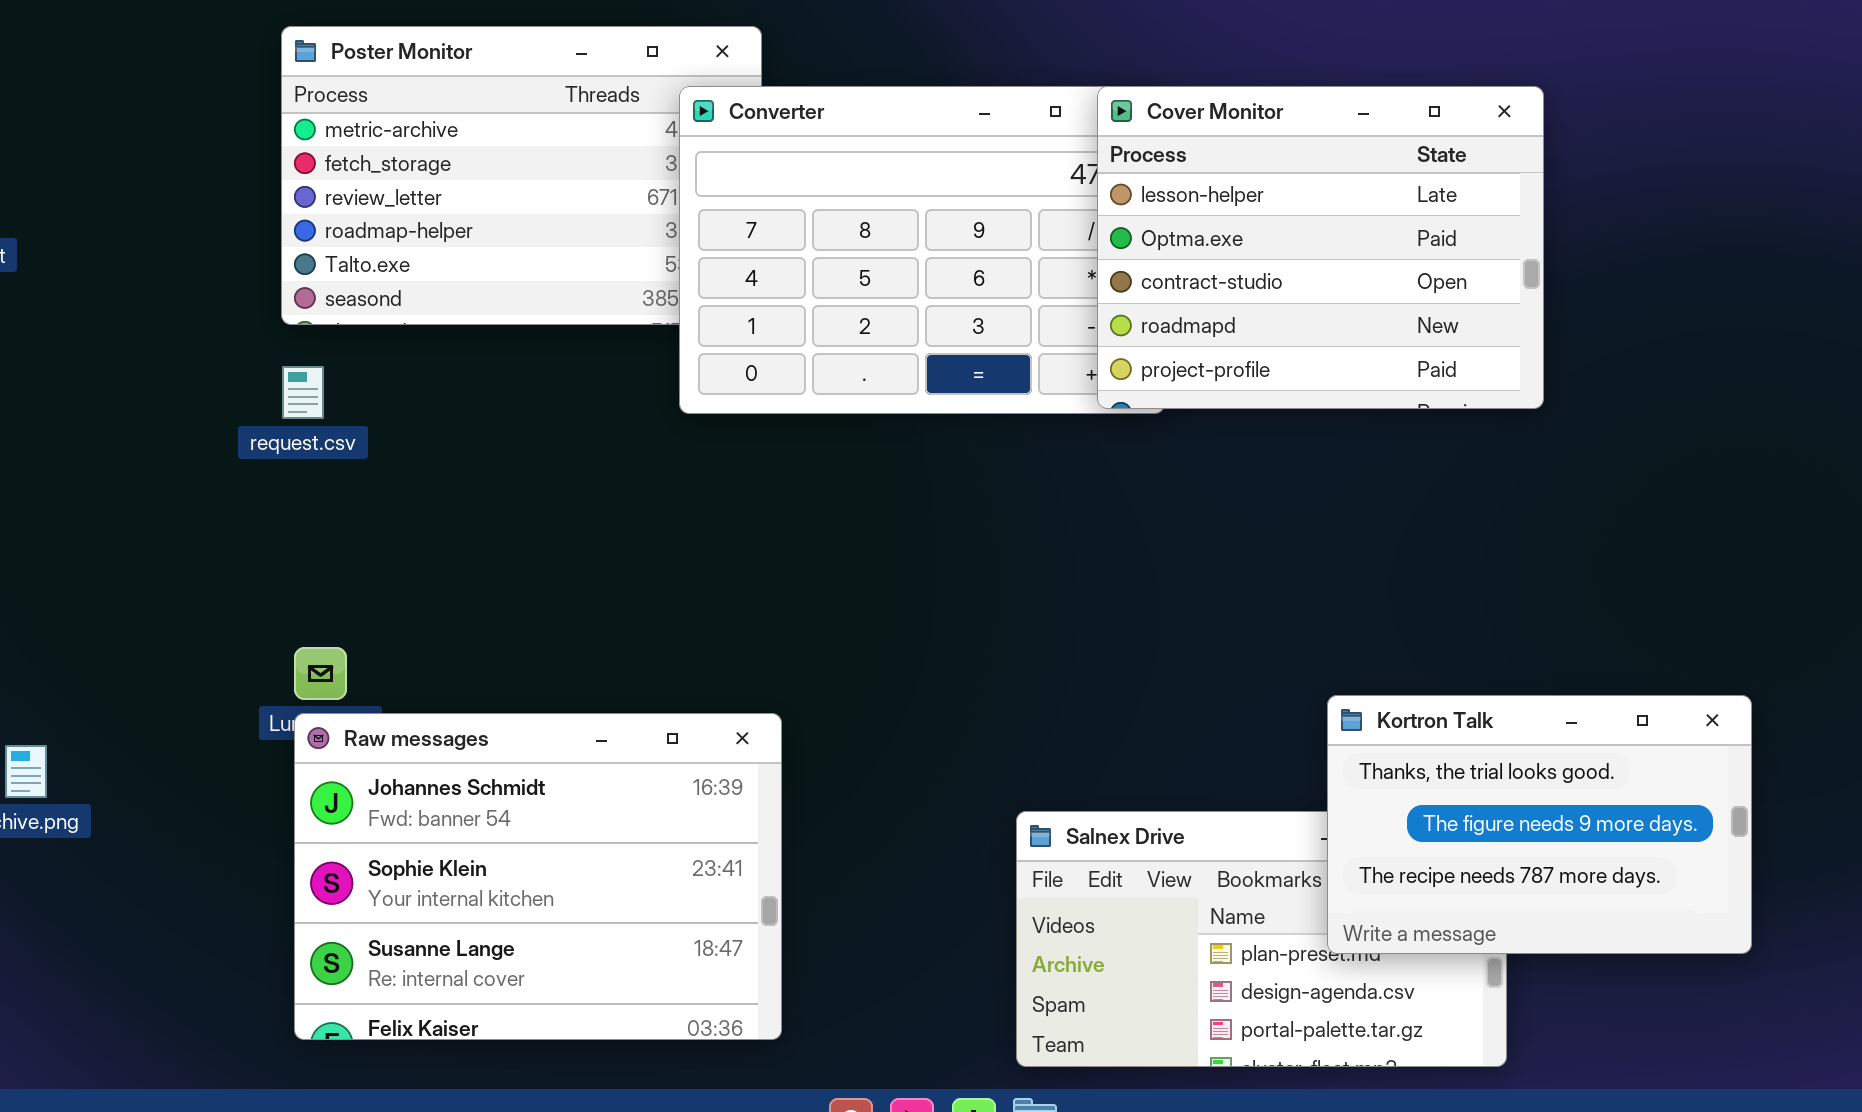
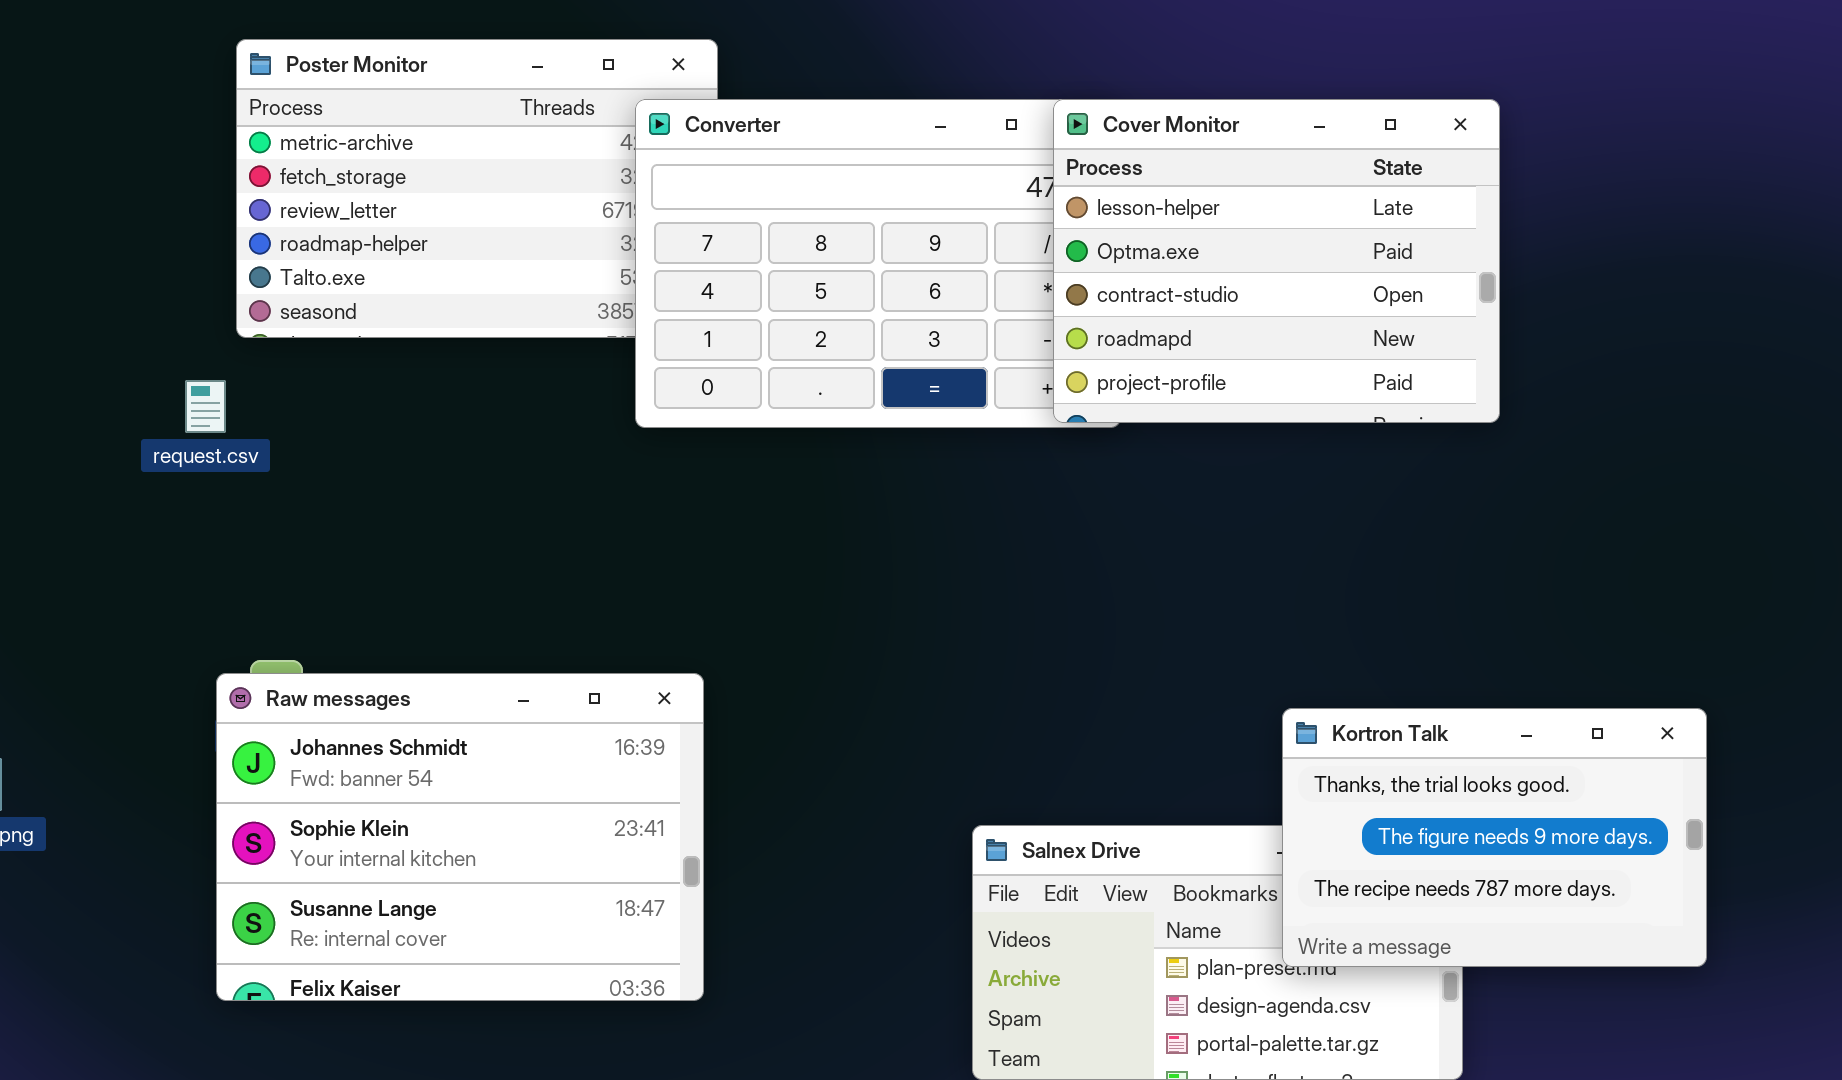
request.csv: [282,366,324,419] -> [185,380,226,433], moved
Raw messages: [294,713,782,1040] -> [216,673,704,1001], moved

